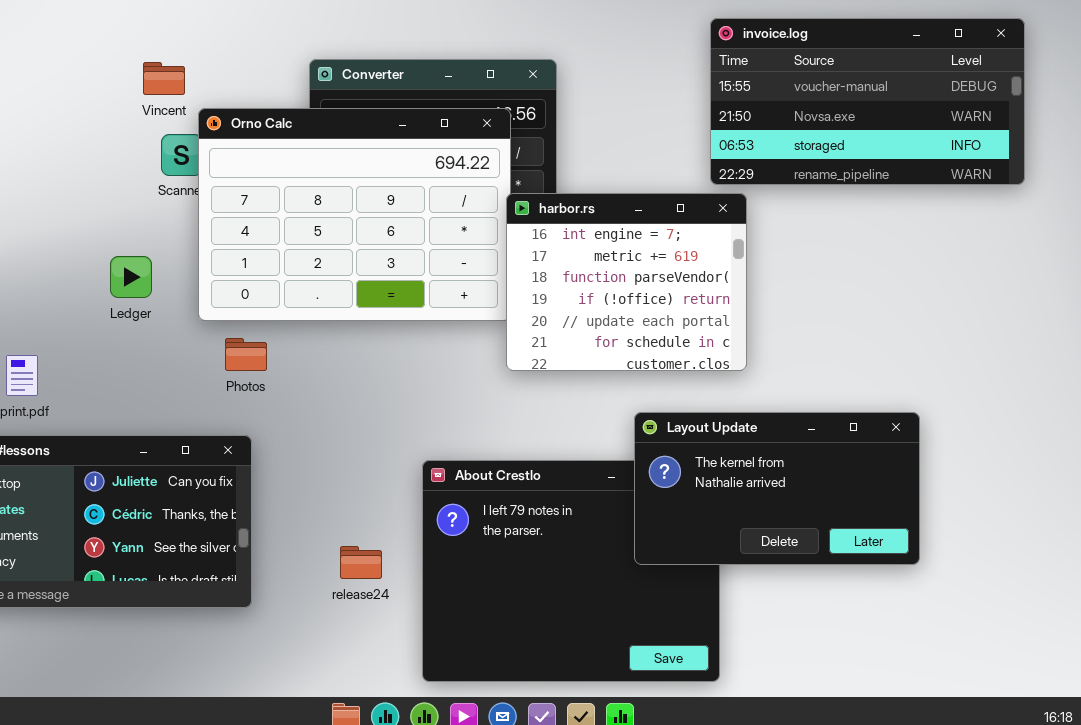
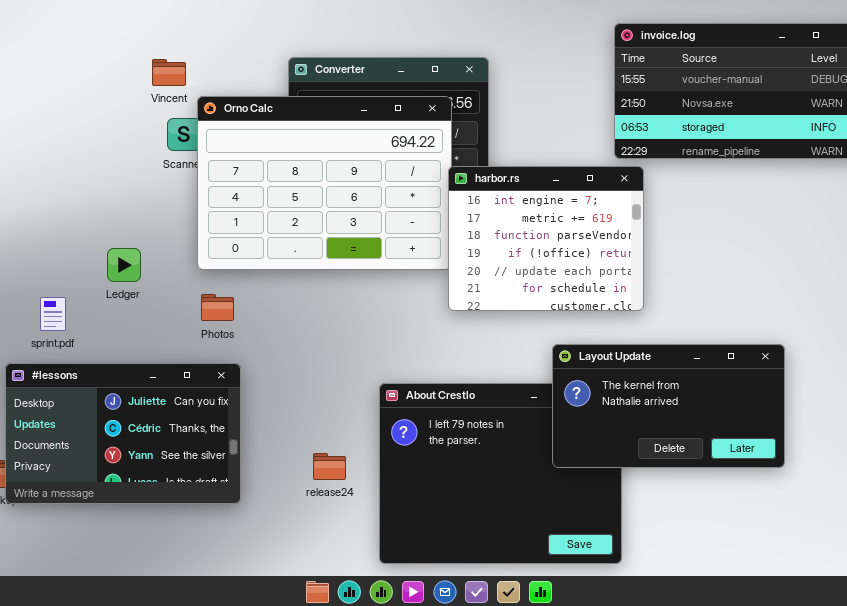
Ledger: [110,256,152,298] -> [107,248,141,282], moved
Photos: [225,338,267,371] -> [201,294,234,321], moved

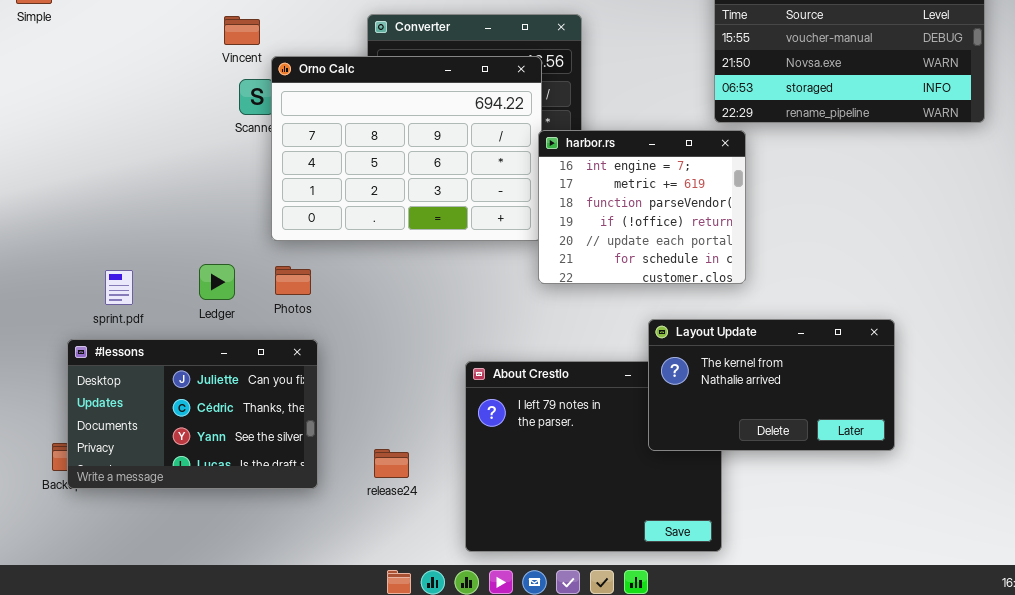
Ledger: [107,248,141,282] -> [199,264,235,300], moved
release24: [313,453,346,480] -> [374,449,409,478], moved

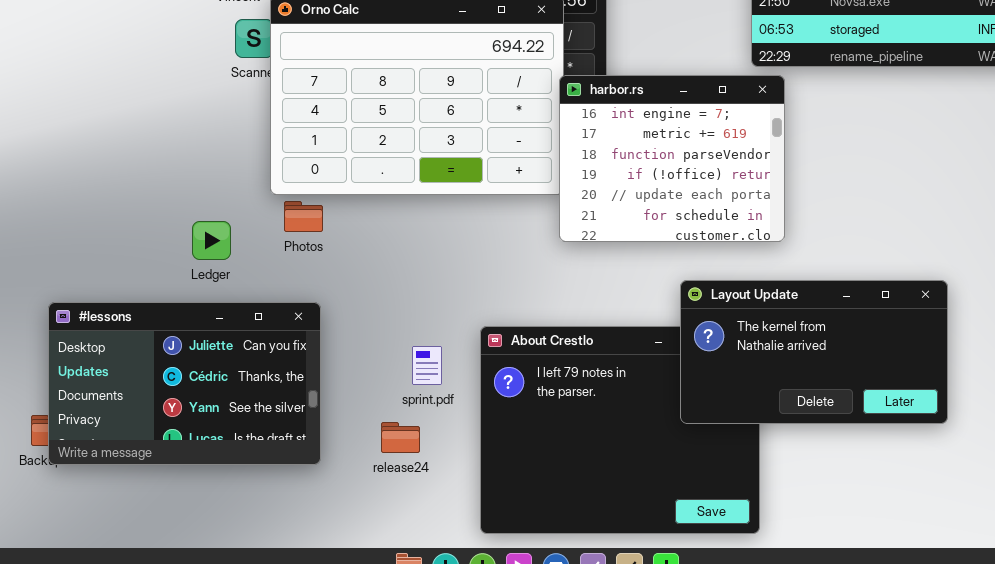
Photos: [275,266,311,295] -> [284,201,323,232], moved
sprint.pdf: [105,270,133,305] -> [412,346,442,385], moved

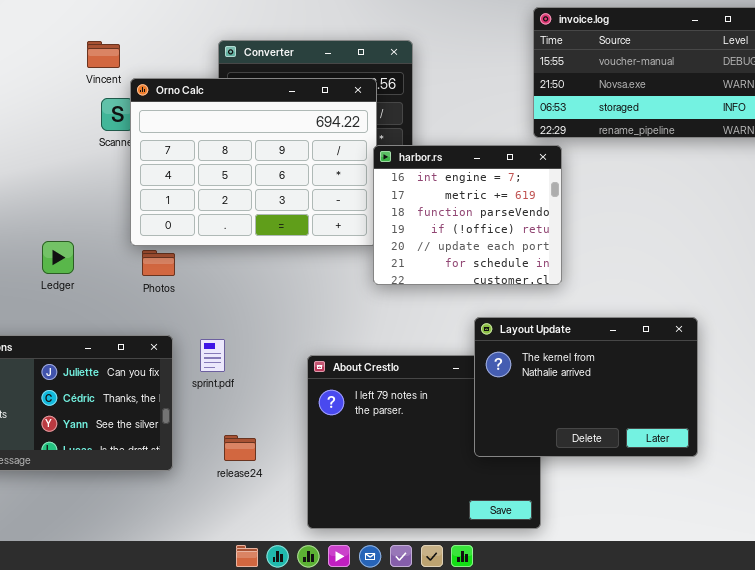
Ledger: [192,221,231,260] -> [42,241,74,274], moved
Layout Update: [680,280,948,424] -> [474,317,698,457], resized
sprint.pdf: [412,346,442,385] -> [200,339,225,372], moved

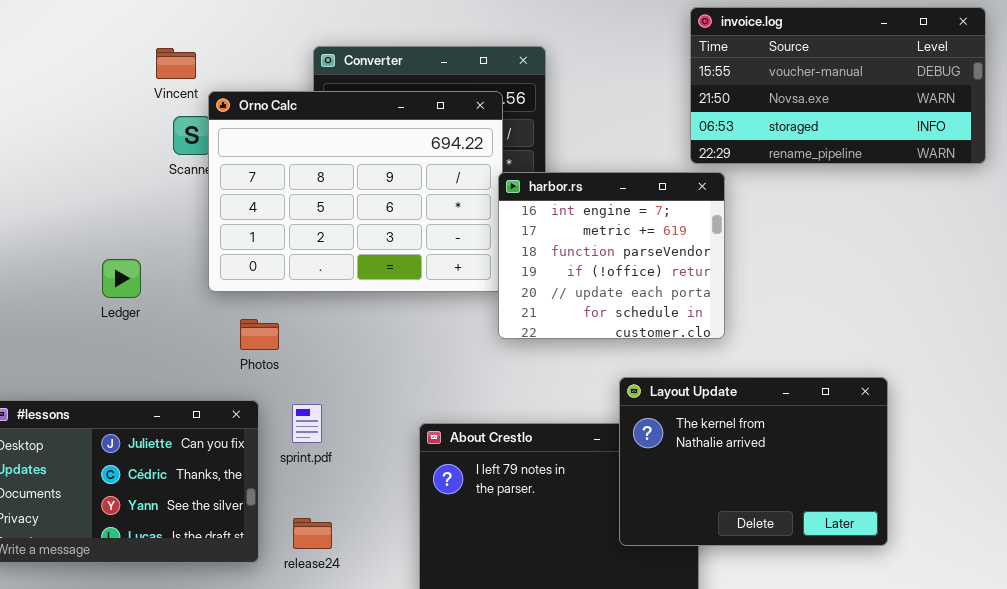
Ledger: [42,241,74,274] -> [102,259,141,298], moved
Photos: [142,250,175,276] -> [240,319,279,350], moved
release24: [224,435,256,461] -> [293,518,332,549], moved

